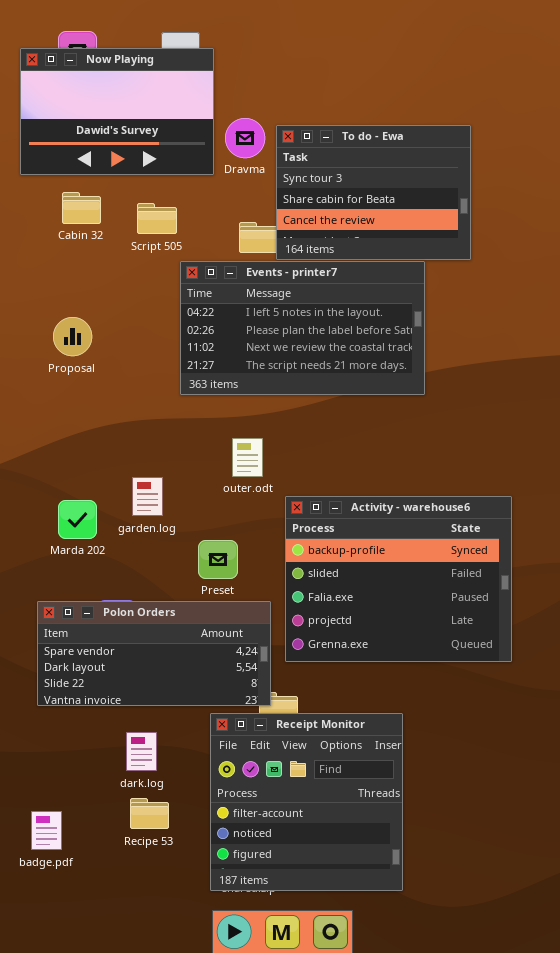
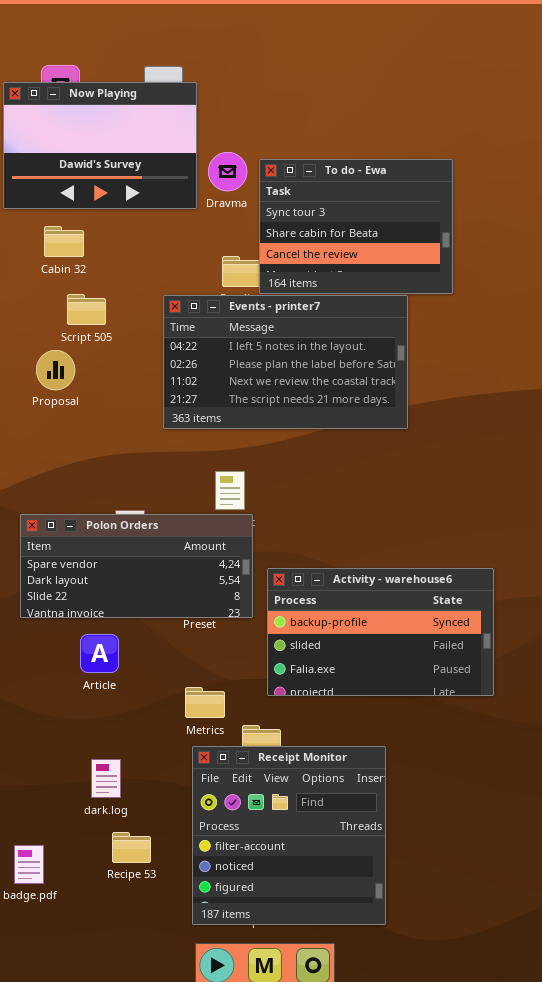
Script 505: [137,203,177,234] -> [67,294,106,325], moved
Activity - warehouse6: [285,496,512,662] -> [267,568,494,696], resized
Polon Orders: [37,601,271,706] -> [20,514,253,618], moved
dark.log: [126,732,157,771] -> [91,759,121,798], moved

